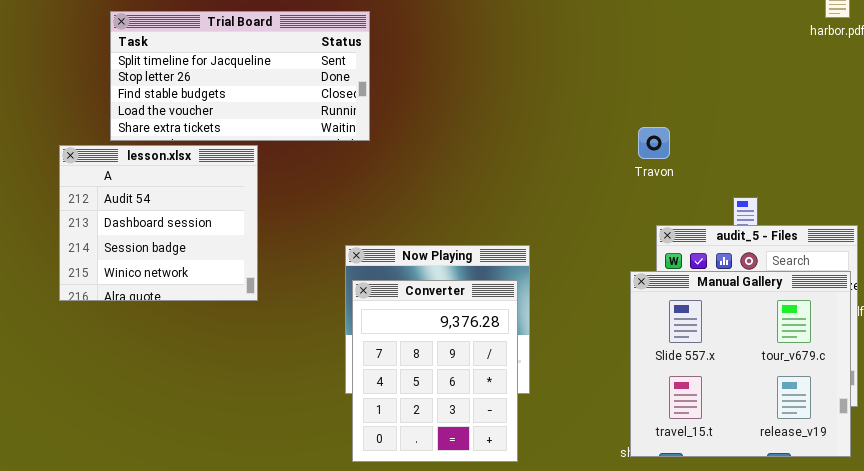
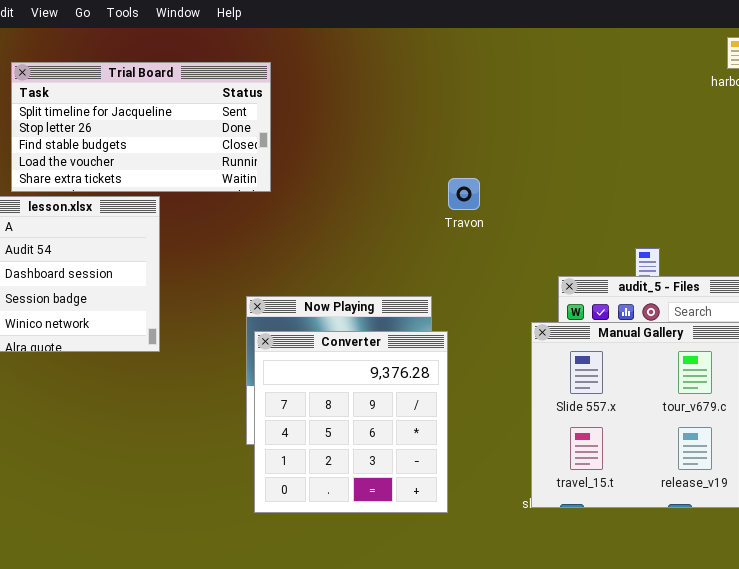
Travon: [638,127,670,159] -> [448,178,480,210], moved
Converter: [352,280,518,462] -> [254,331,448,513], resized

